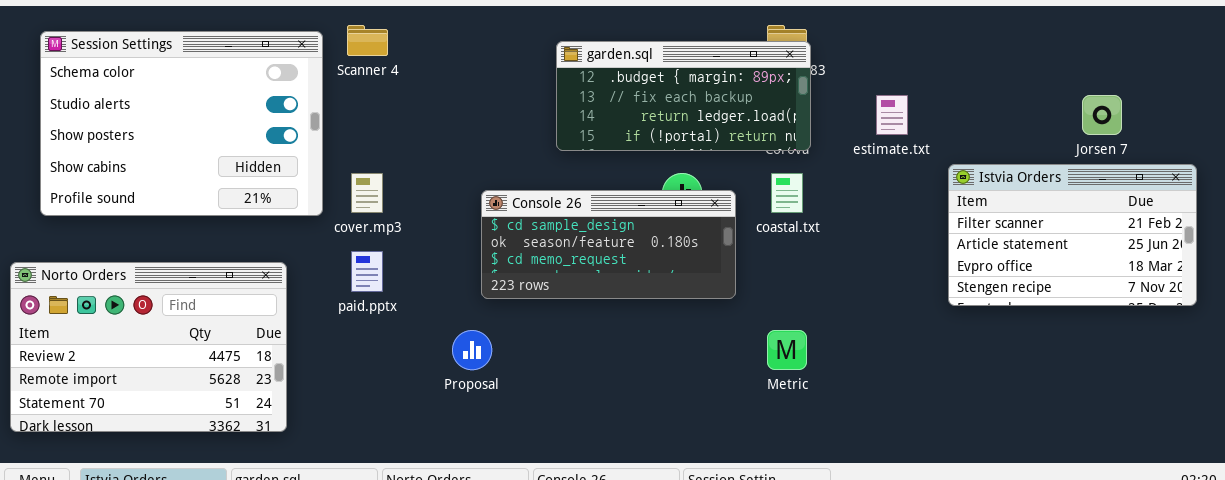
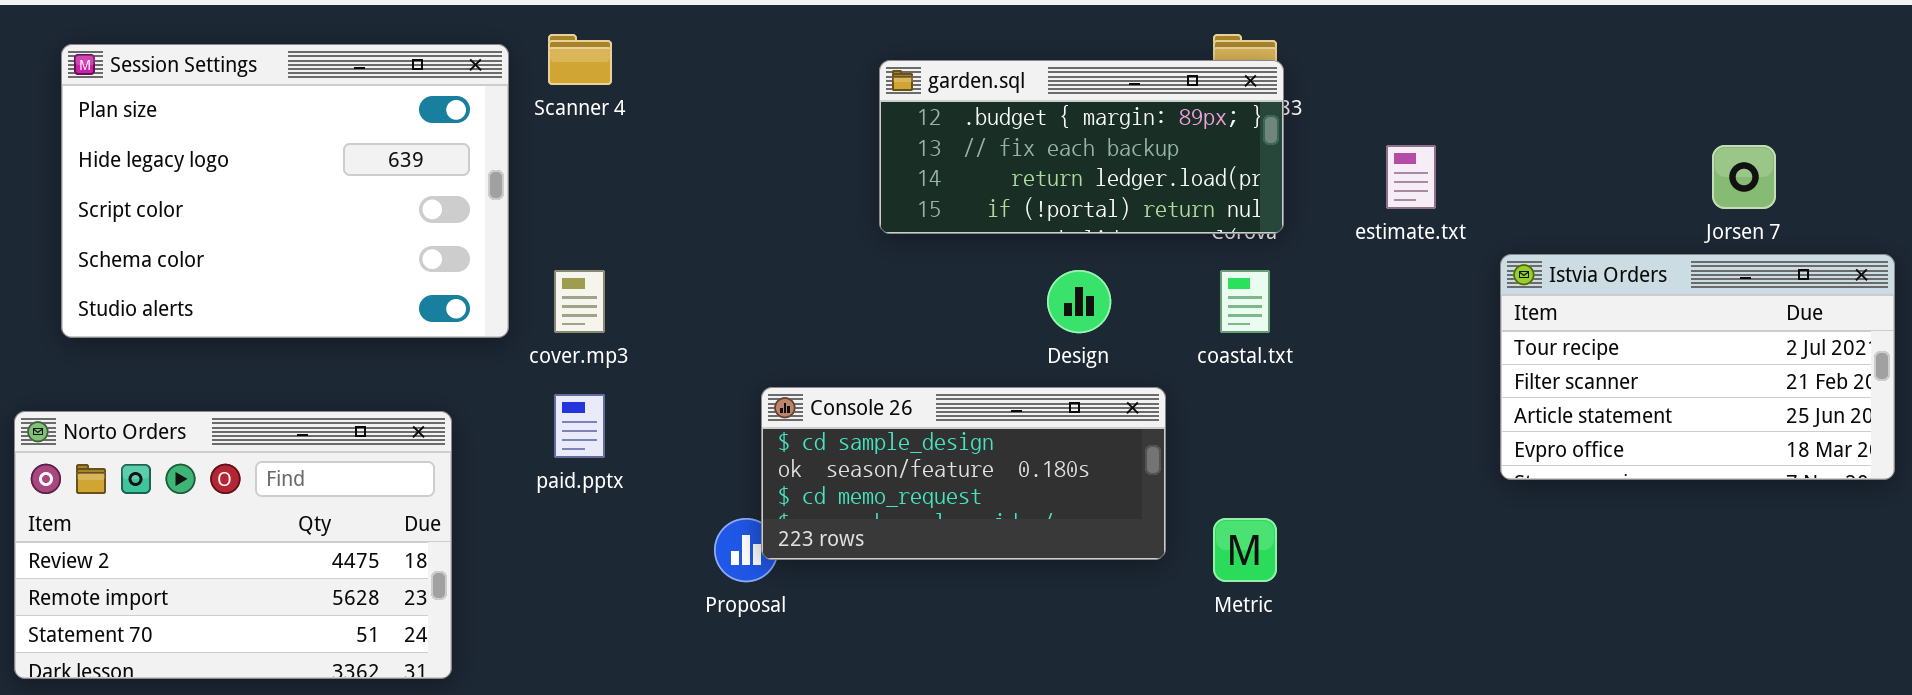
Session Settings: [40,31,323,216] -> [61,44,509,338], scrolled up 3 rows
Istvia Orders: [948,164,1197,306] -> [1500,254,1895,480], scrolled up 1 row
Console 26: [481,190,736,299] -> [761,387,1166,560], moved

